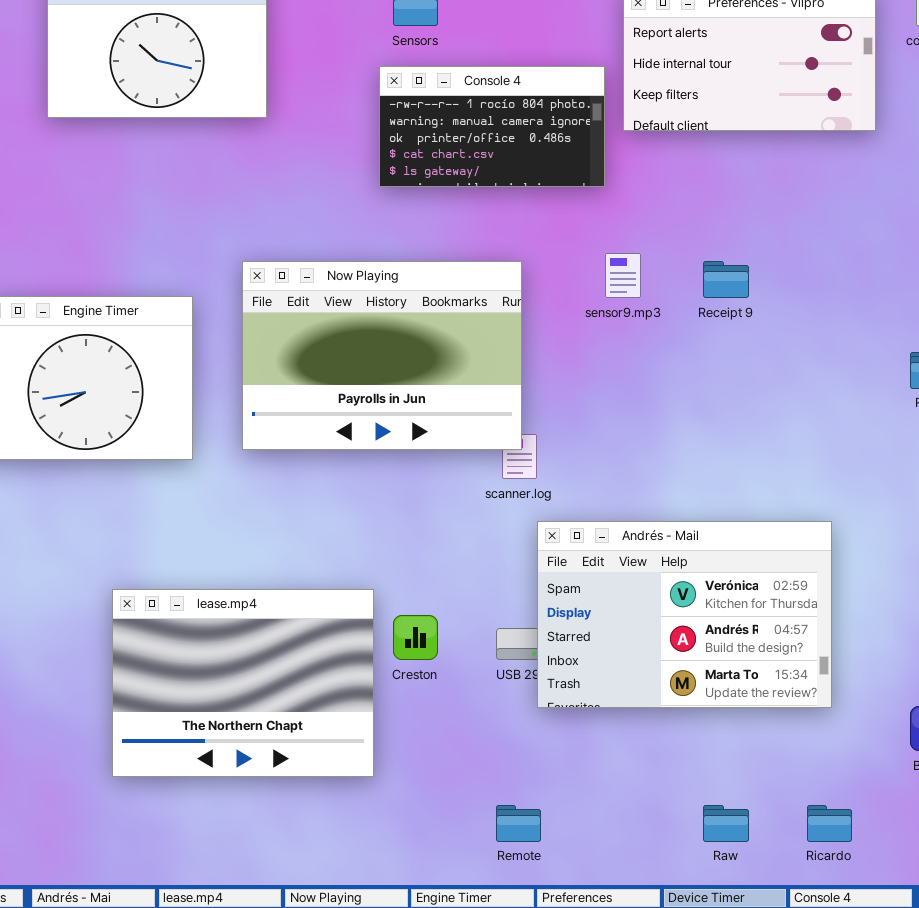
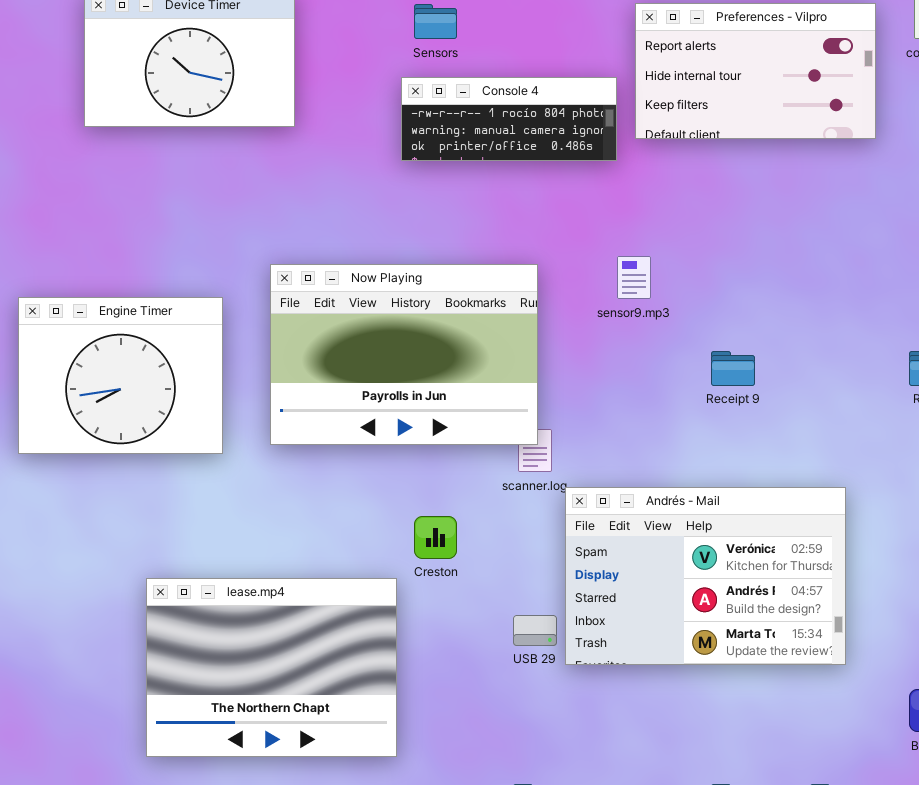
Console 4: [379,66,605,187] -> [401,77,617,161], resized
Receipt 9: [703,261,749,298] -> [711,351,755,386], moved
Andrés - Mail: [537,521,832,708] -> [565,487,846,665], moved
Creston: [393,615,438,660] -> [414,516,457,559], moved

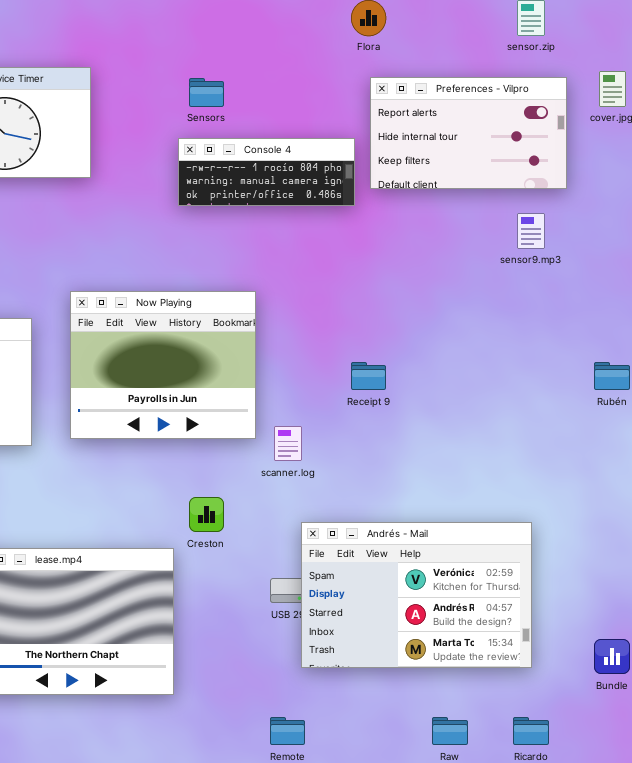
sensor9.mp3: [617,256,651,299] -> [517,213,545,249], moved
Now Playing: [270,264,538,445] -> [70,291,256,439], resized
Receipt 9: [711,351,755,386] -> [351,362,386,390], moved
Andrés - Mail: [565,487,846,665] -> [301,522,532,668], moved

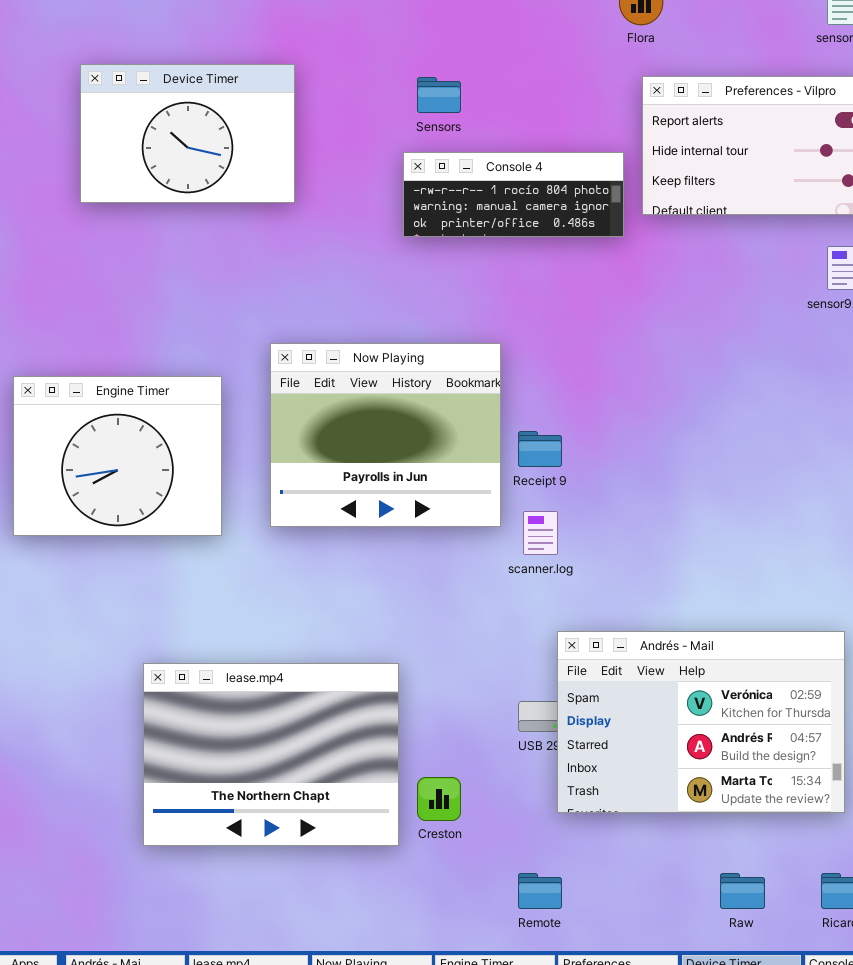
Receipt 9: [351,362,386,390] -> [518,431,562,467], moved
Creston: [189,497,224,532] -> [417,777,461,821], moved

